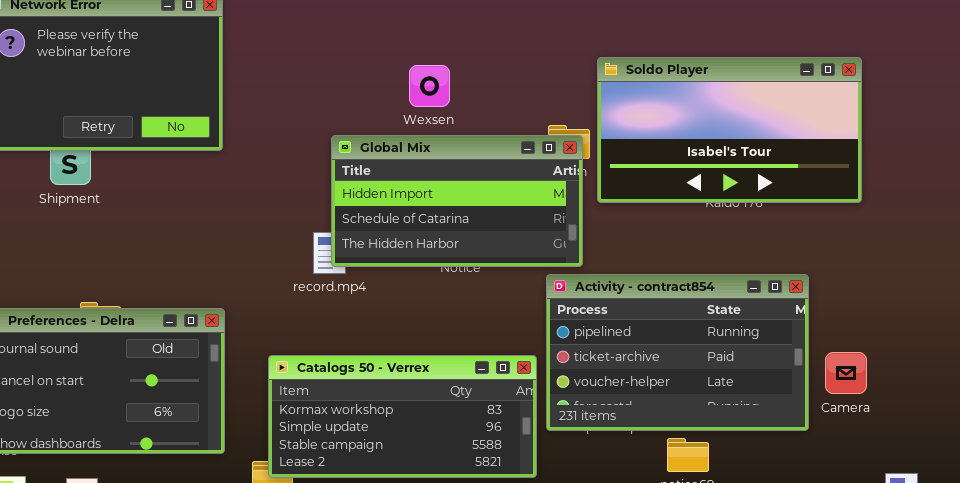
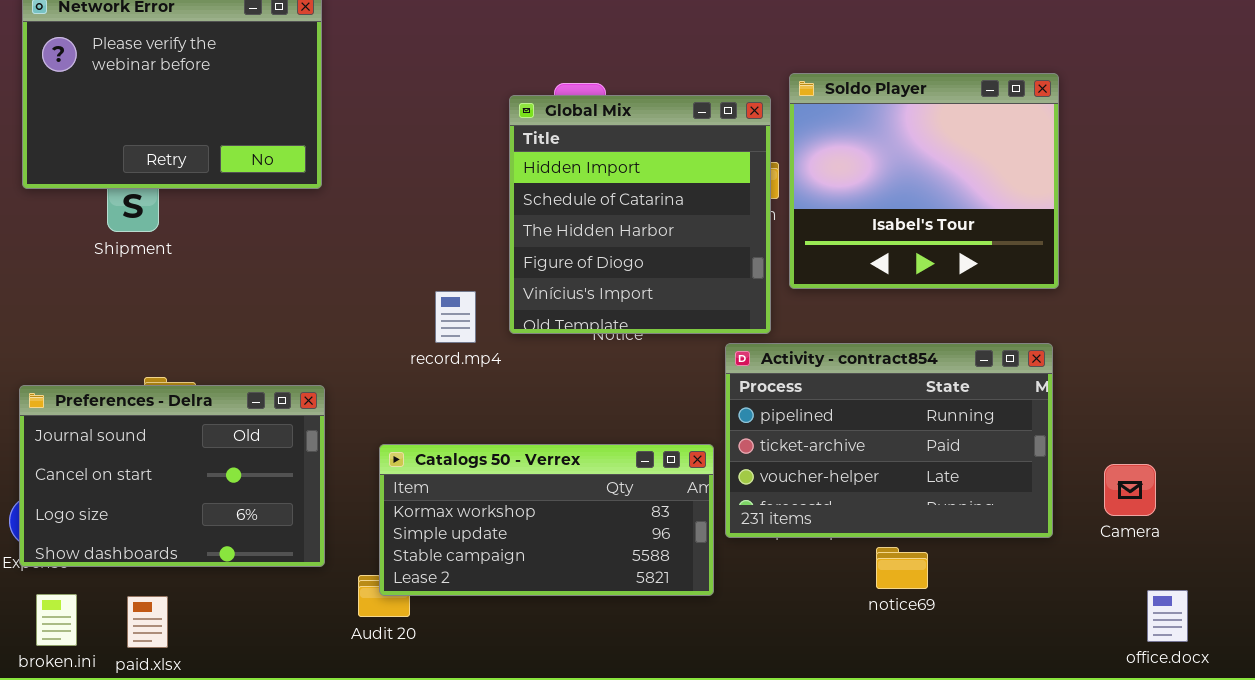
Soldo Player: [597,57,862,203] -> [789,73,1059,289], resized
Global Mix: [331,135,583,267] -> [509,95,771,334], resized
Camera: [825,352,867,394] -> [1104,464,1156,516], moved

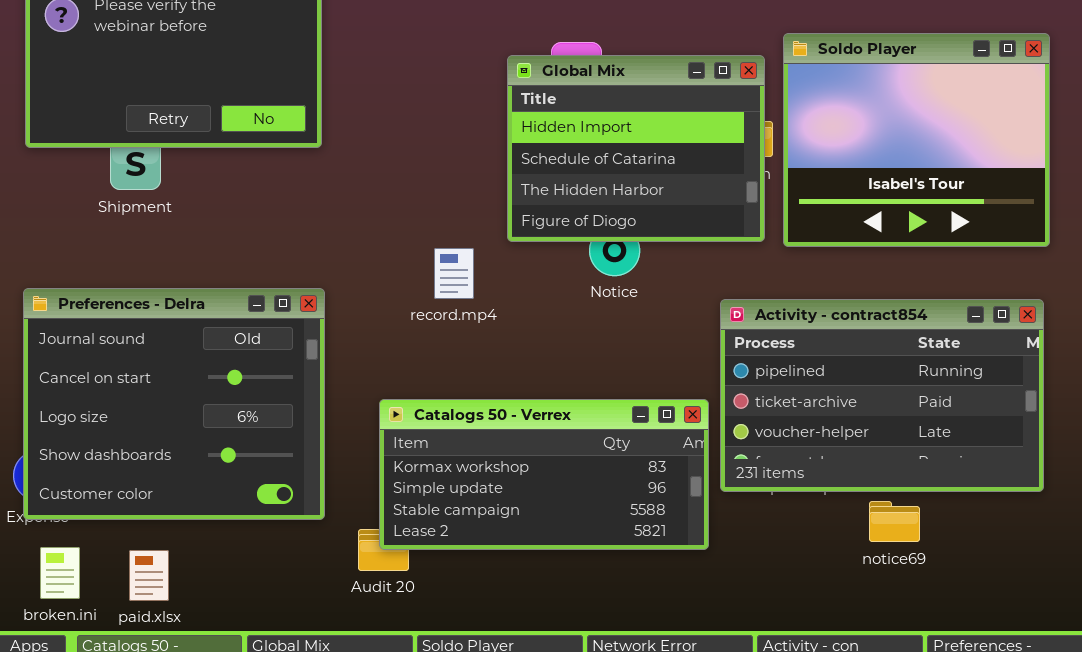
Global Mix: [509,95,771,334] -> [507,55,765,242], resized
Preferences - Delra: [19,385,325,567] -> [23,288,325,520], resized

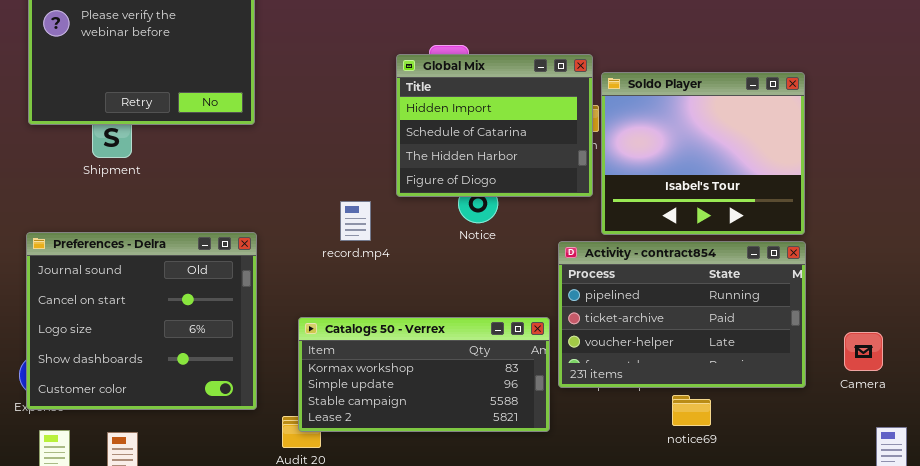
Soldo Player: [783,33,1050,247] -> [601,72,805,235], moved

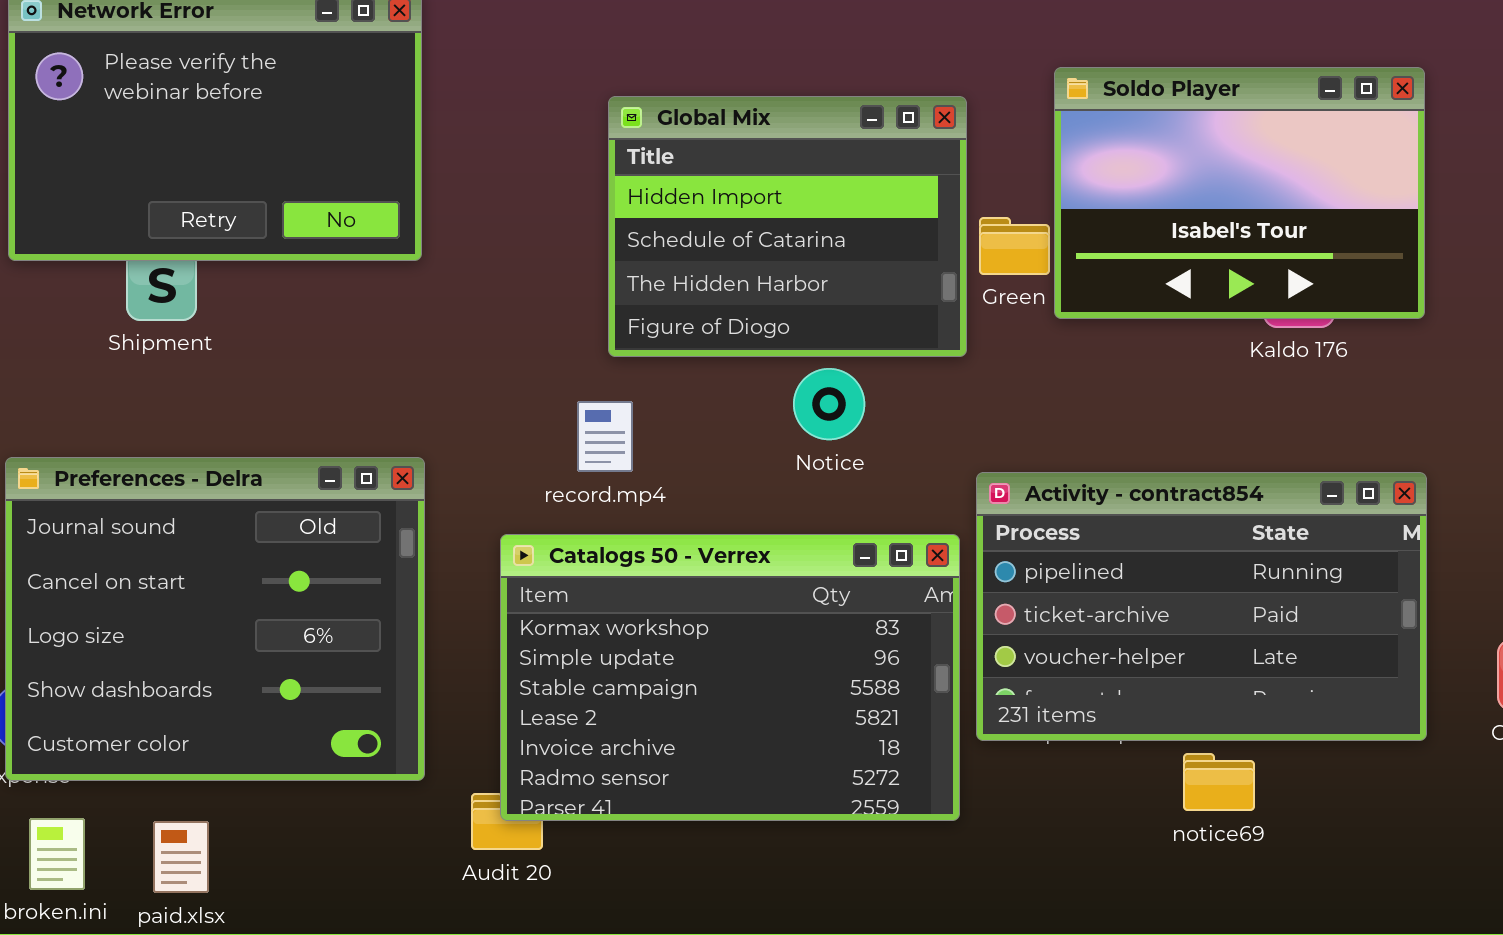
Global Mix: [396,54,593,197] -> [608,96,967,357], moved
Soldo Player: [601,72,805,235] -> [1054,67,1425,319], moved, resized
Catalogs 50 - Verrex: [298,317,550,432] -> [500,534,960,821], resized

